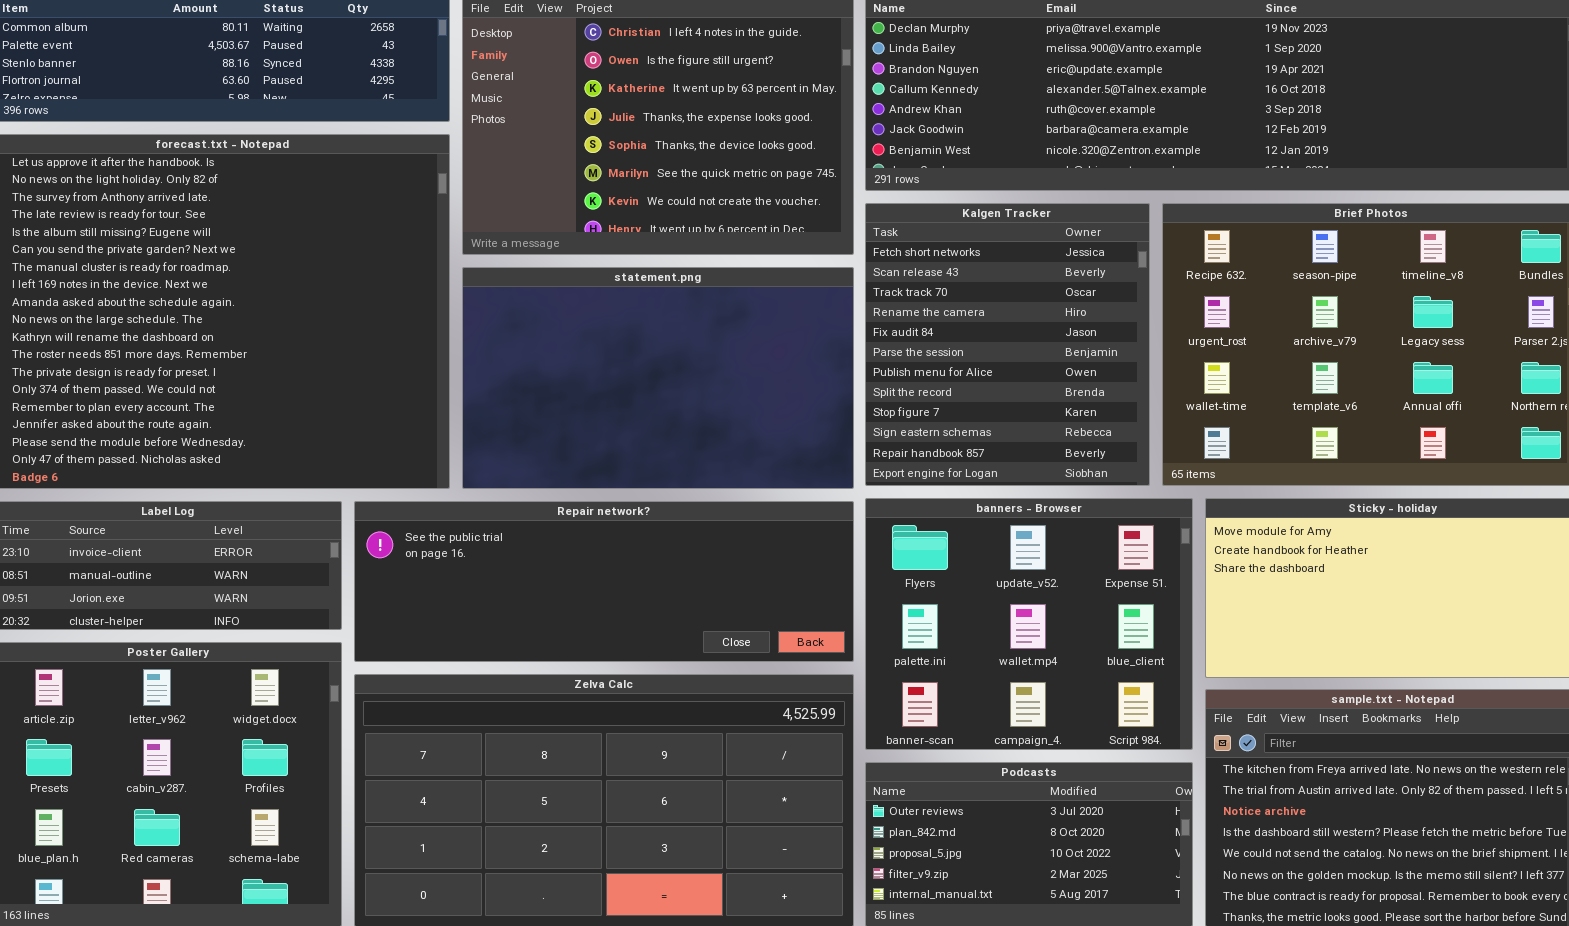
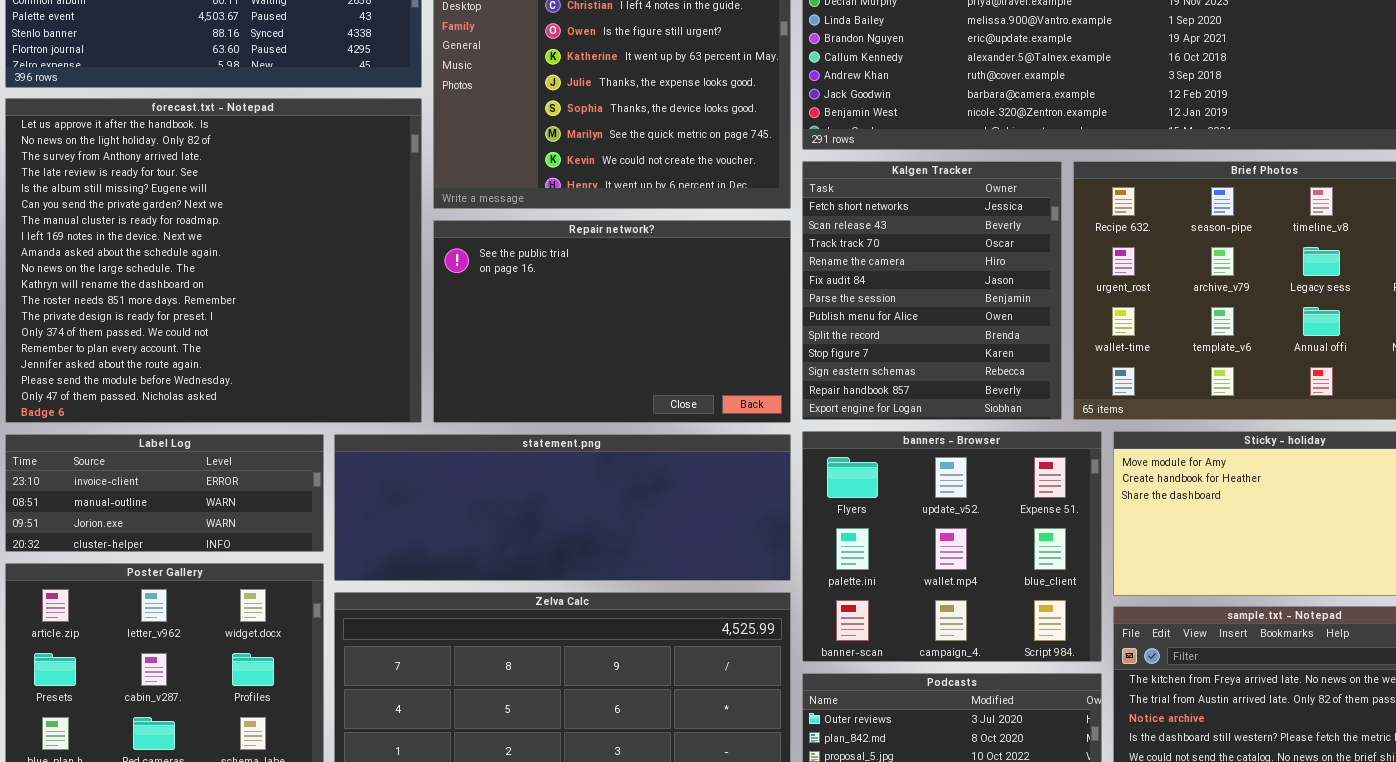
statement.png: [462,267,854,489] -> [334,434,791,581], moved, resized
Repair network?: [354,501,854,662] -> [433,220,791,423], moved, resized

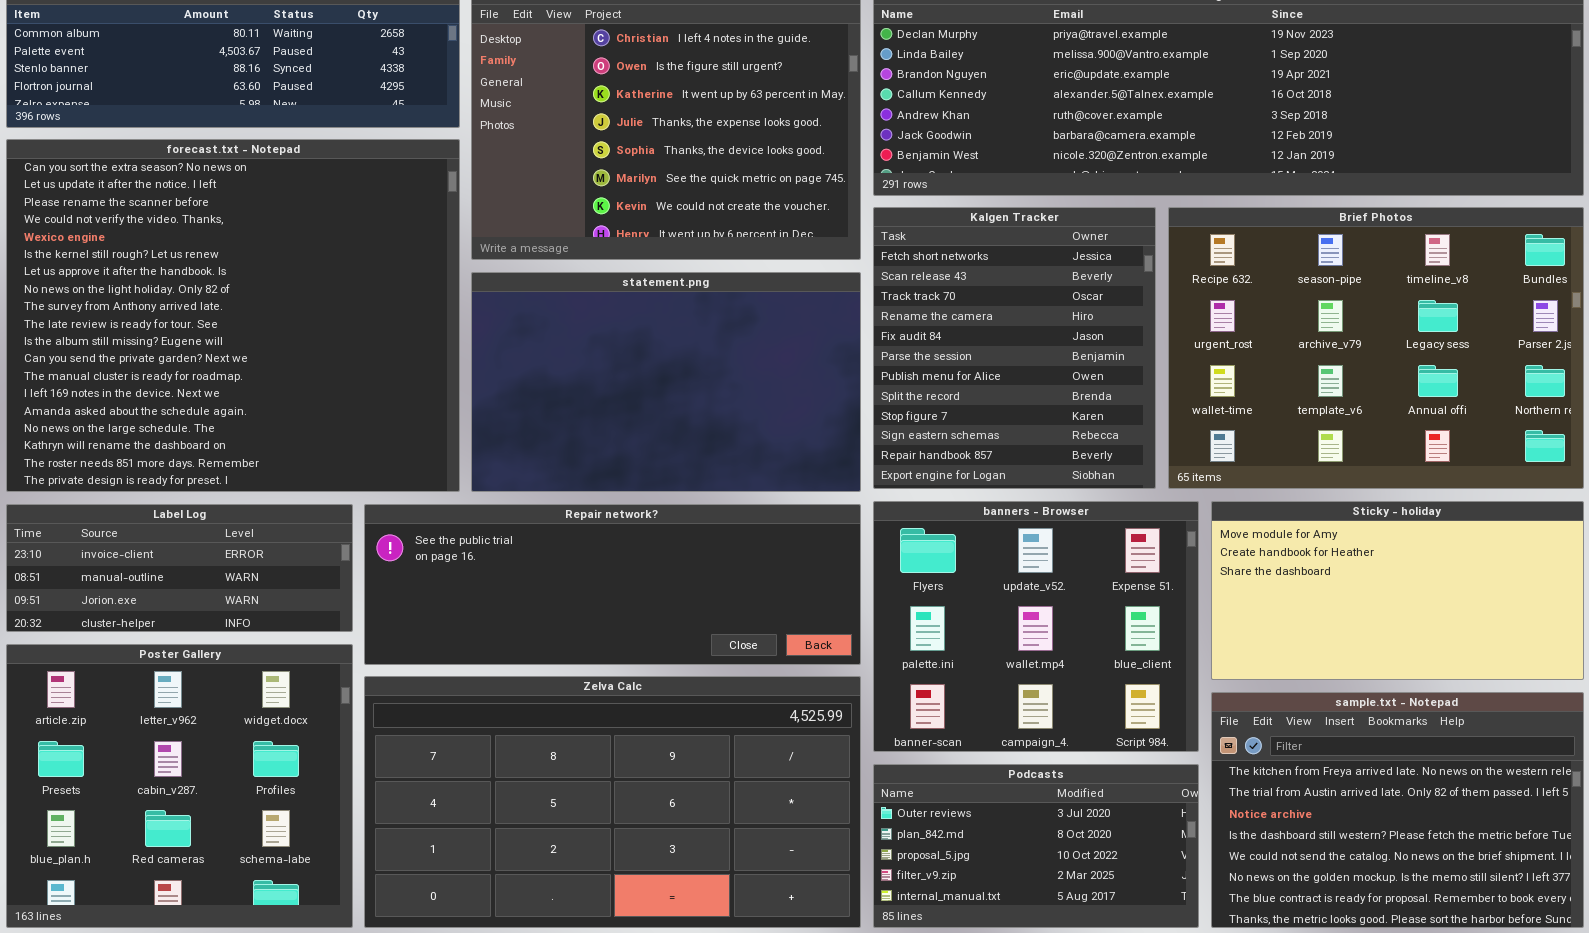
forecast.txt - Notepad: [5,98,422,423] -> [6,139,460,492], scrolled up 6 rows
Repair network?: [433,220,791,423] -> [364,504,861,665], moved, resized
statement.png: [334,434,791,581] -> [471,272,861,492], moved, resized

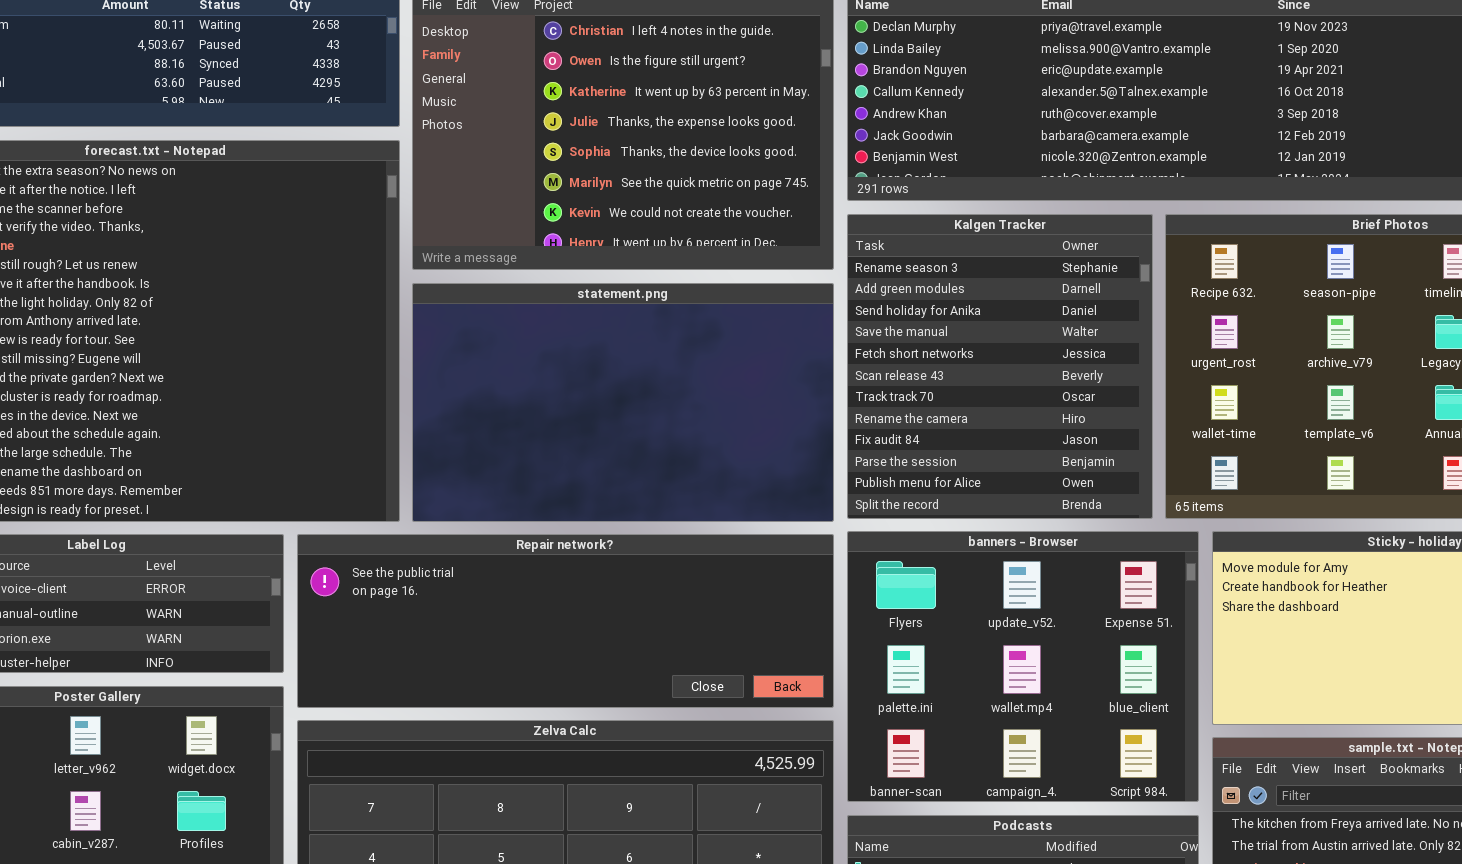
Kalgen Tracker: [873,207,1156,489] -> [847,214,1153,519], scrolled up 4 rows

